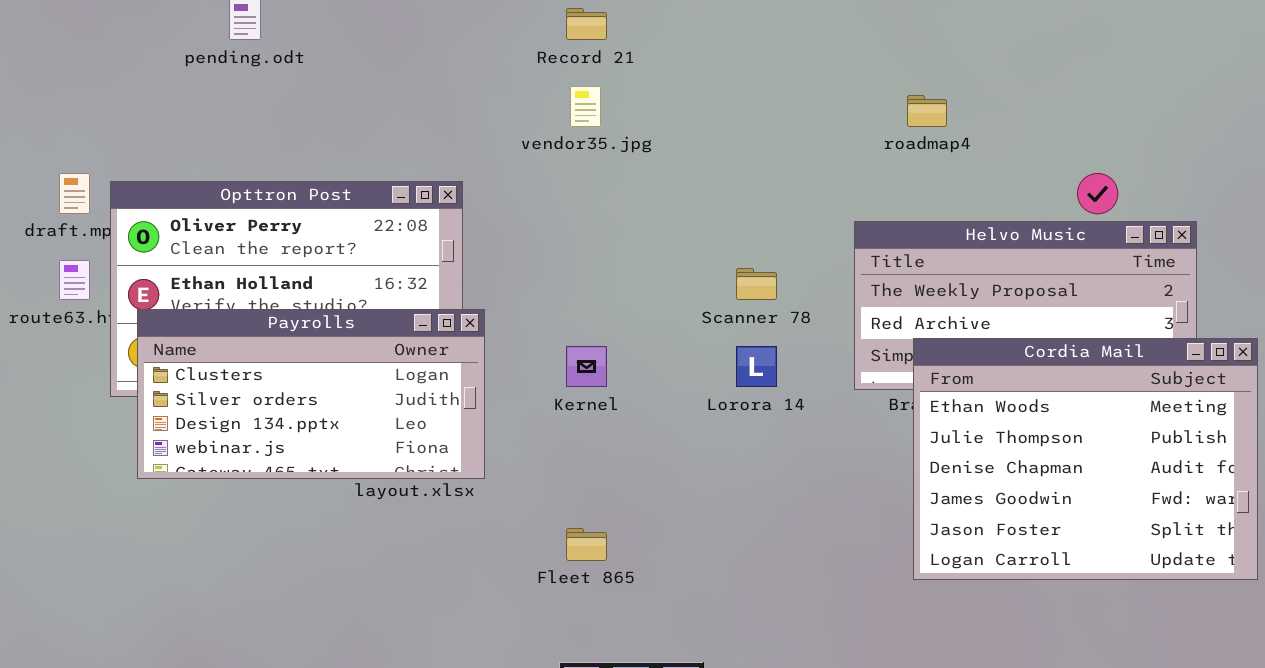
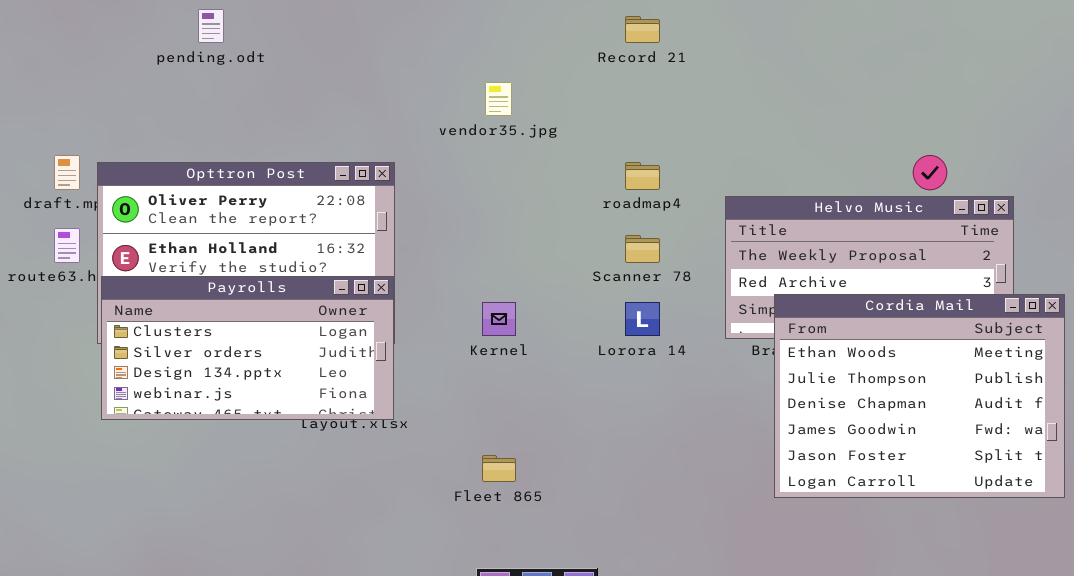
Record 21: [566,8,607,40] -> [625,16,660,43], moved
roadmap4: [907,95,947,127] -> [625,162,660,190], moved
Payrolls: [137,309,485,479] -> [101,276,394,420], moved

